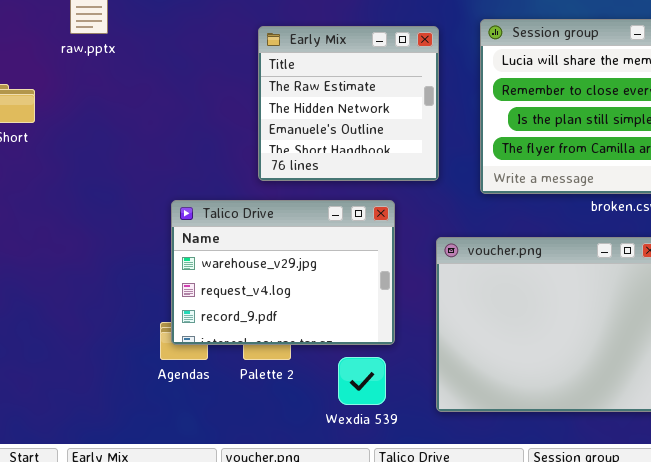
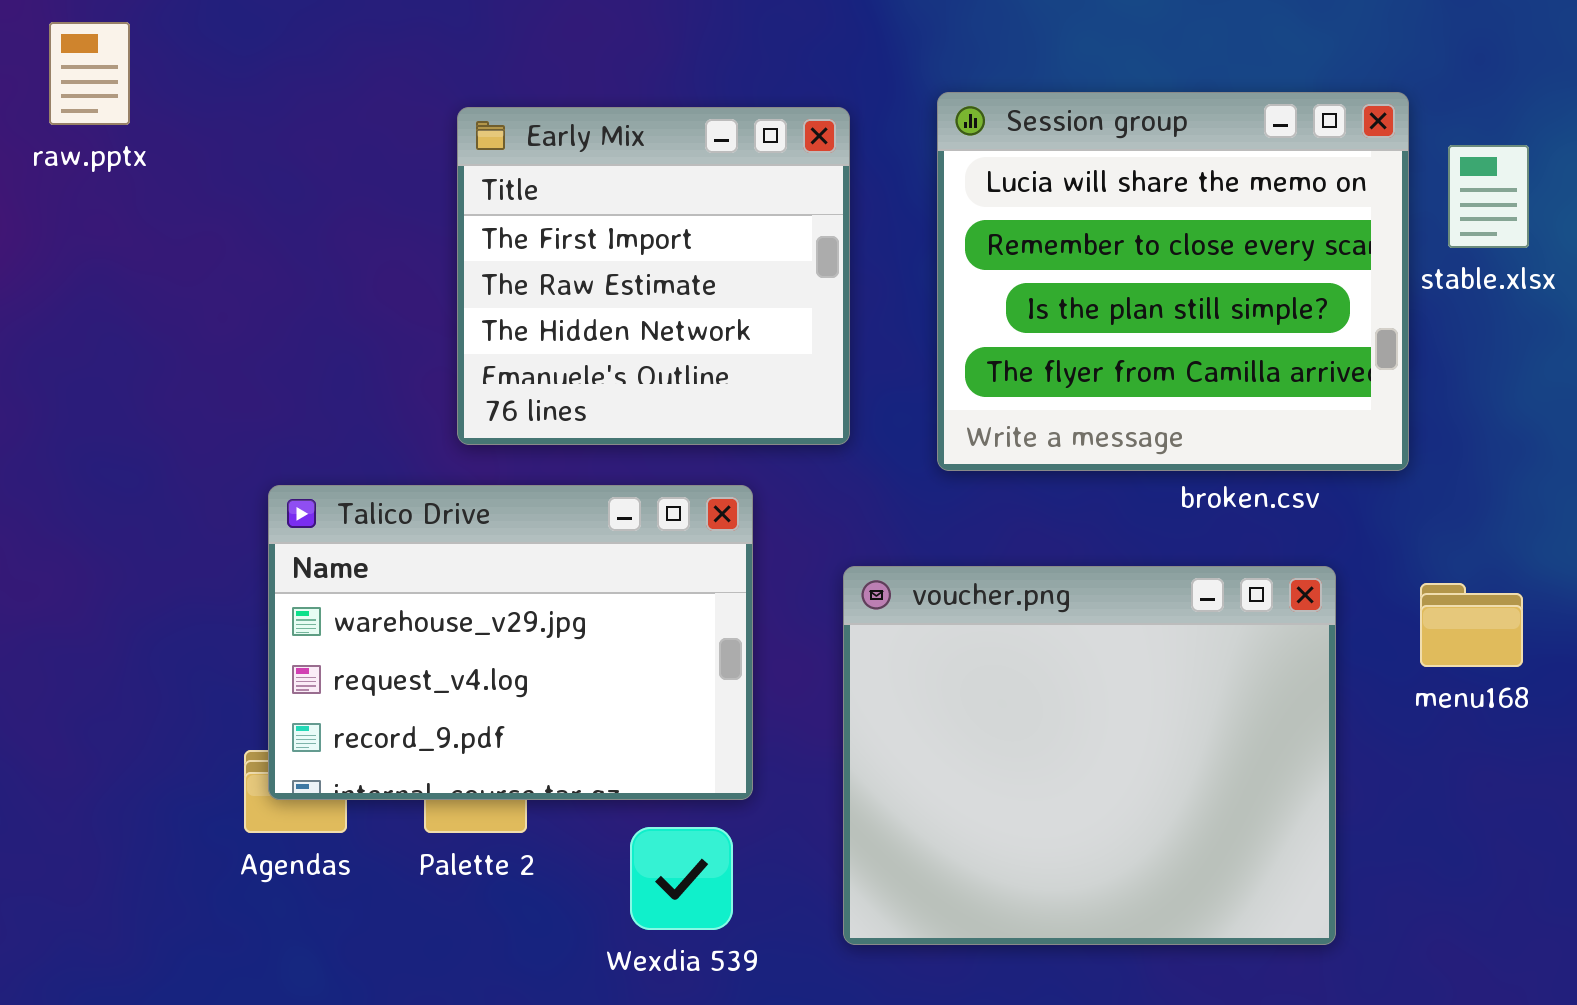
Early Mix: [258,26,439,181] -> [457,107,850,445], scrolled up 1 row

